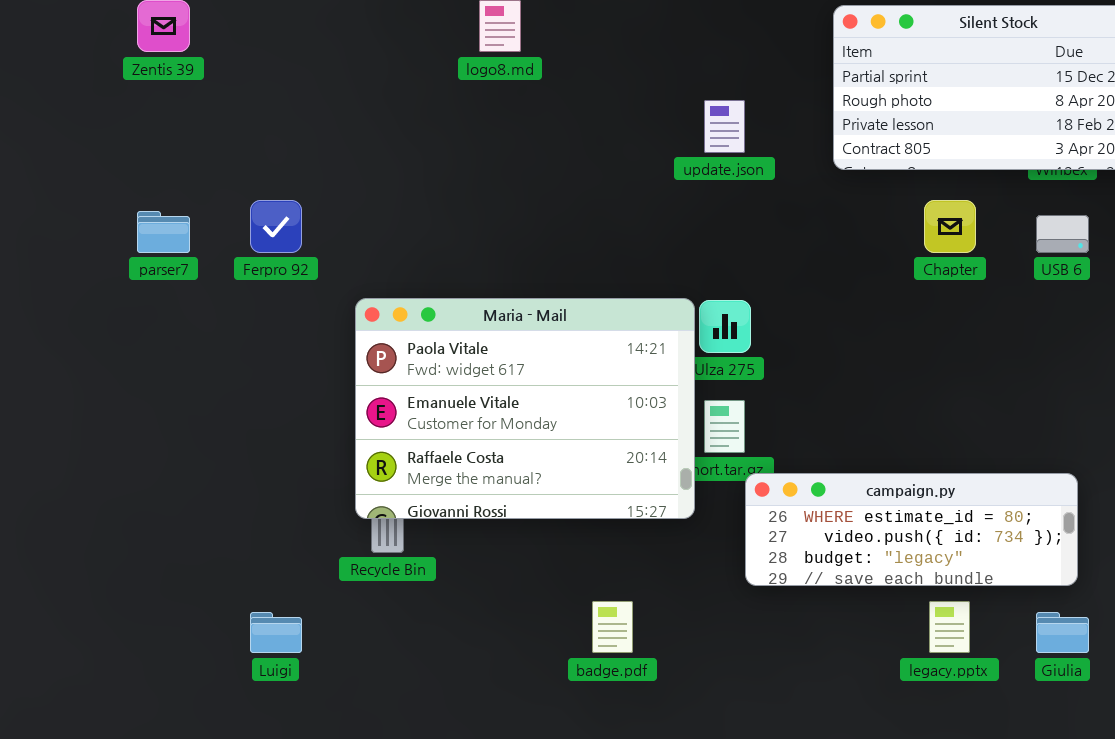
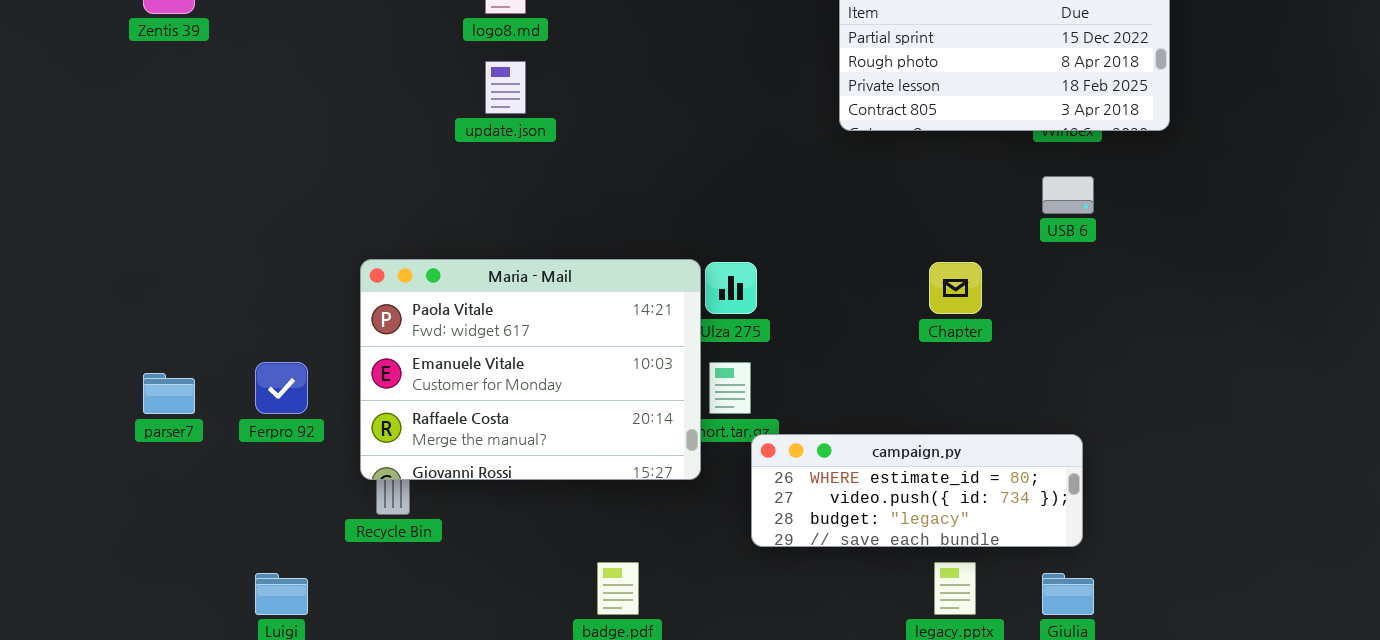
update.json: [704,100,745,153] -> [485,61,526,114], moved
Ferpro 92: [250,200,302,253] -> [255,362,308,414], moved
Chapter: [924,200,976,253] -> [929,262,982,314], moved
parser7: [137,211,190,253] -> [143,373,195,414], moved

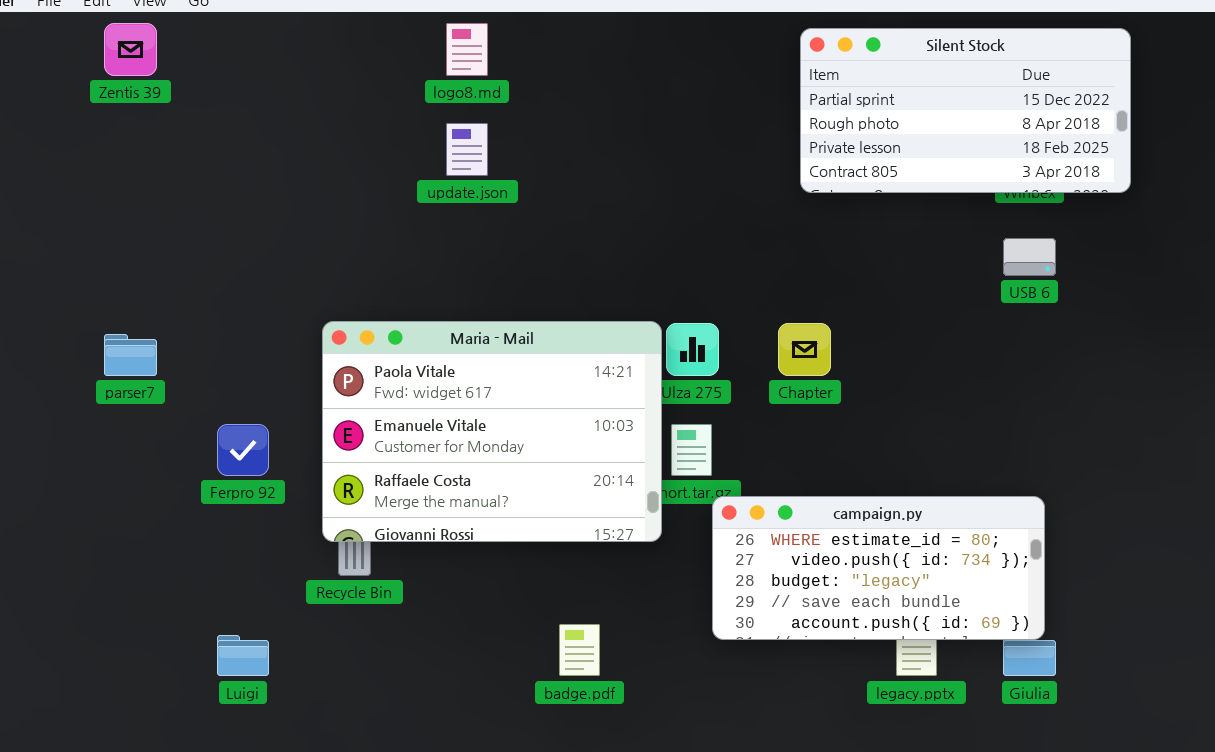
Chapter: [929,262,982,314] -> [778,323,831,376], moved
parser7: [143,373,195,414] -> [104,334,157,376], moved
campaign.py: [751,434,1083,547] -> [712,496,1045,640], resized

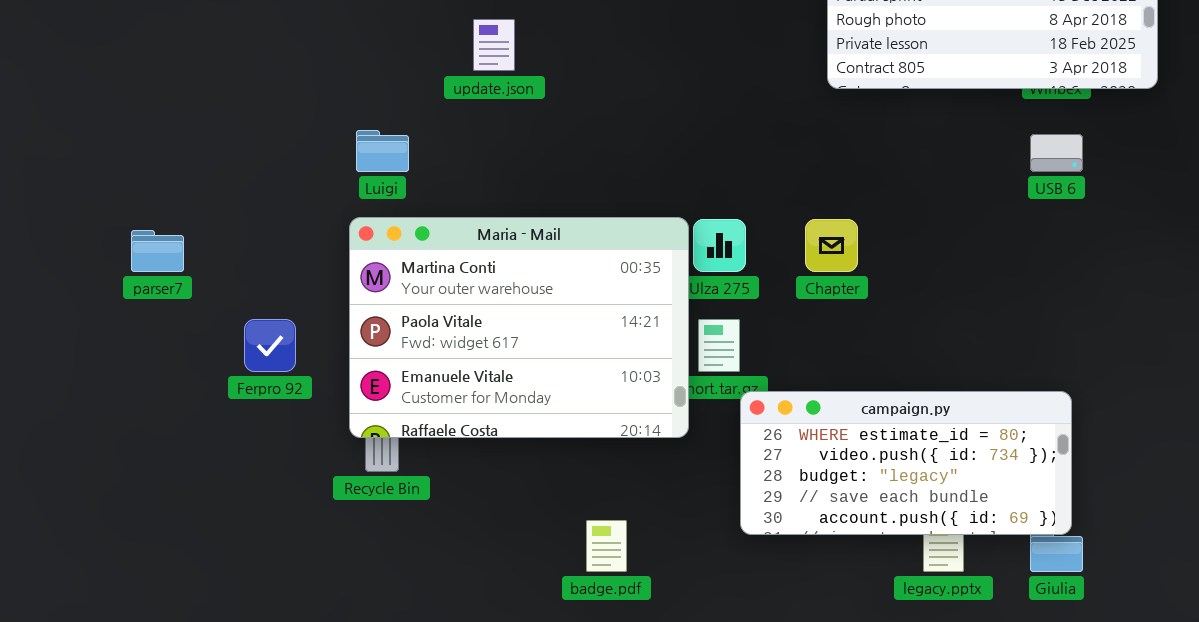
Maria - Mail: [322,321,662,542] -> [349,217,689,438], scrolled up 1 row
Luigi: [217,635,269,676] -> [356,130,409,172], moved

